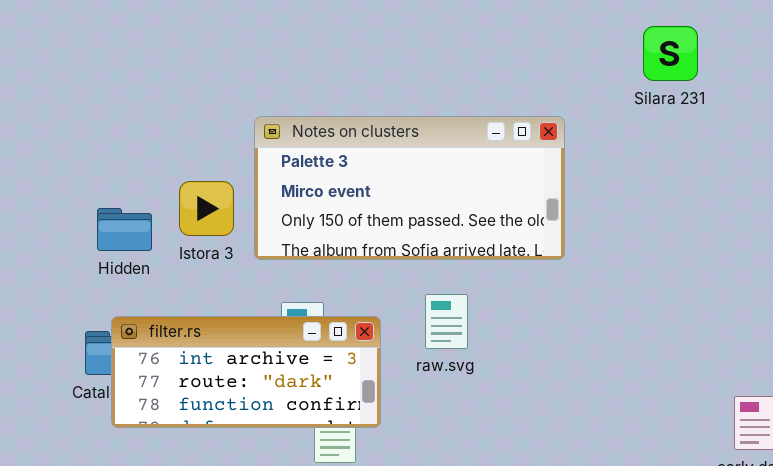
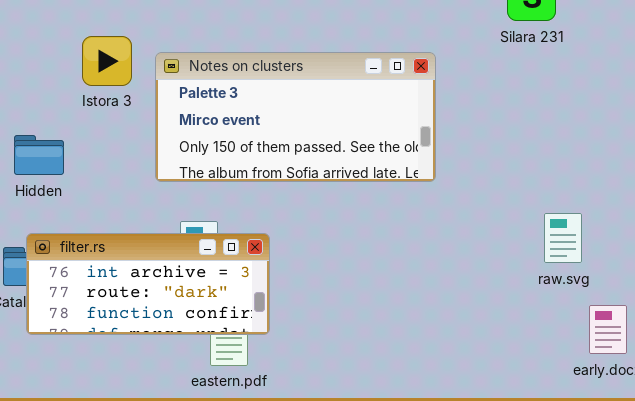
Istora 3: [179,181,234,236] -> [82,36,132,86], moved
raw.svg: [425,294,468,349] -> [544,213,582,263], moved

